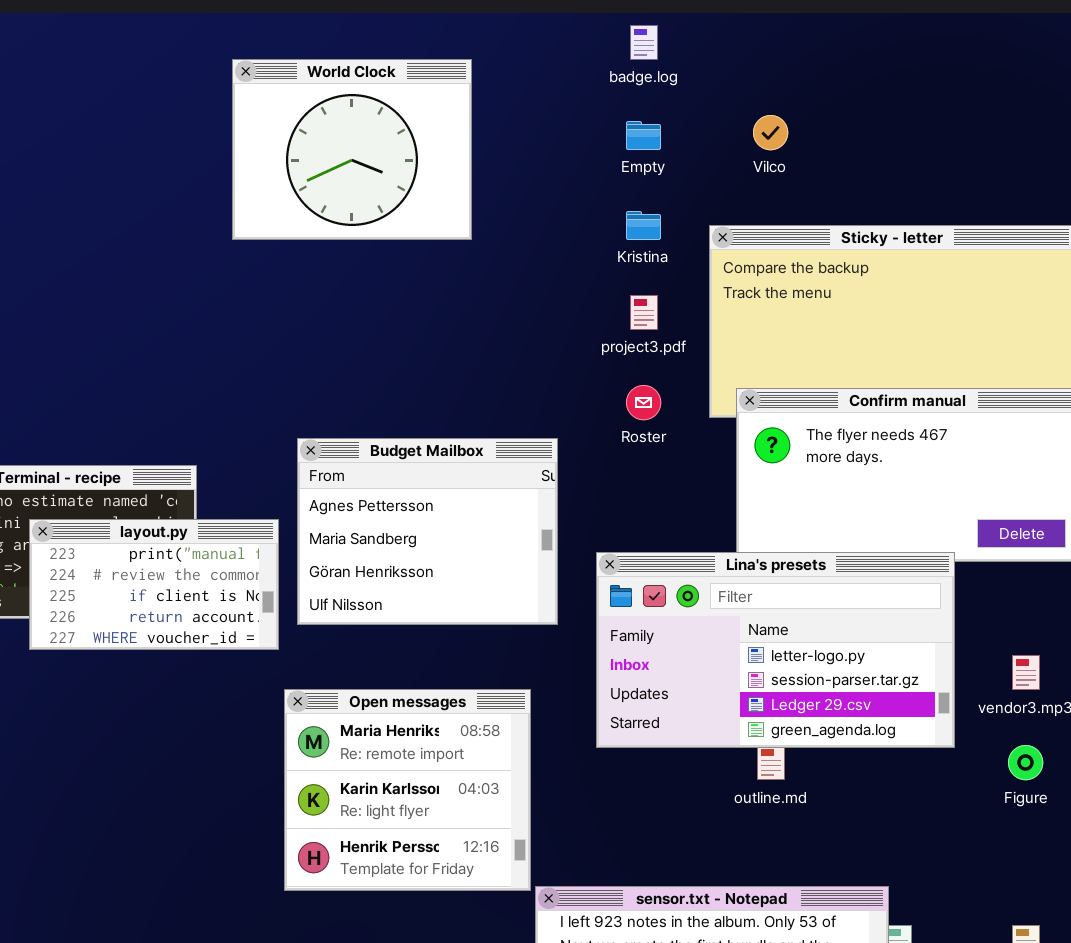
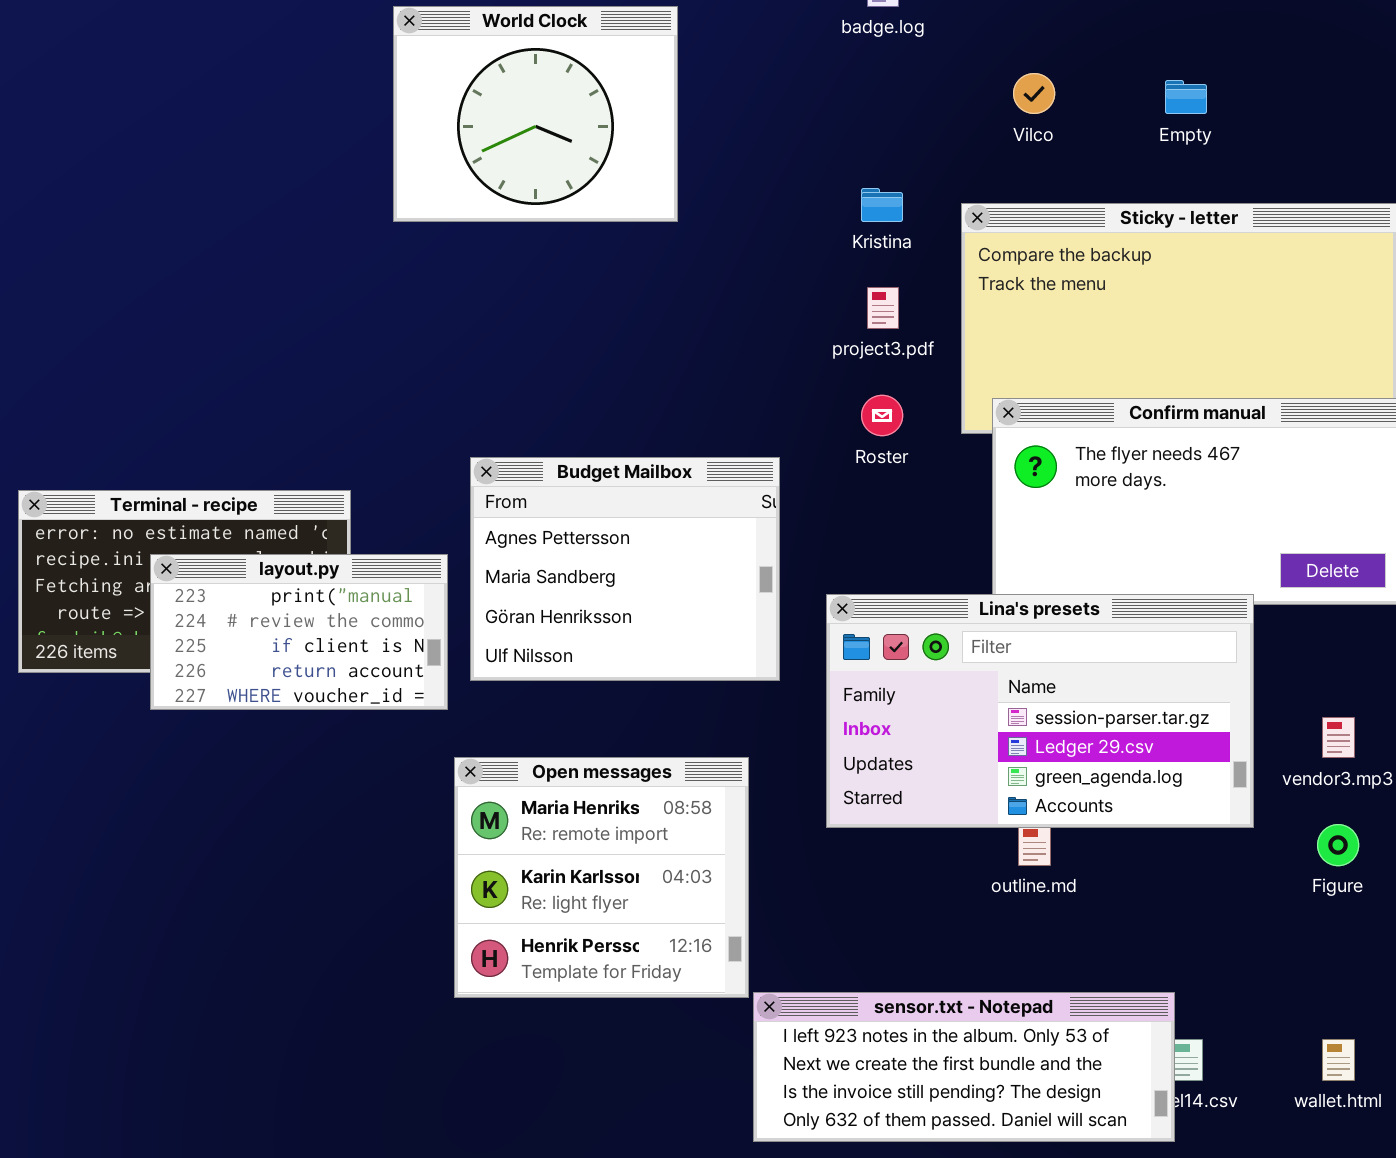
Empty: [626,121,661,150] -> [1165,80,1207,114], moved
Lina's presets: [596,552,955,748] -> [826,594,1254,828], scrolled down 1 row

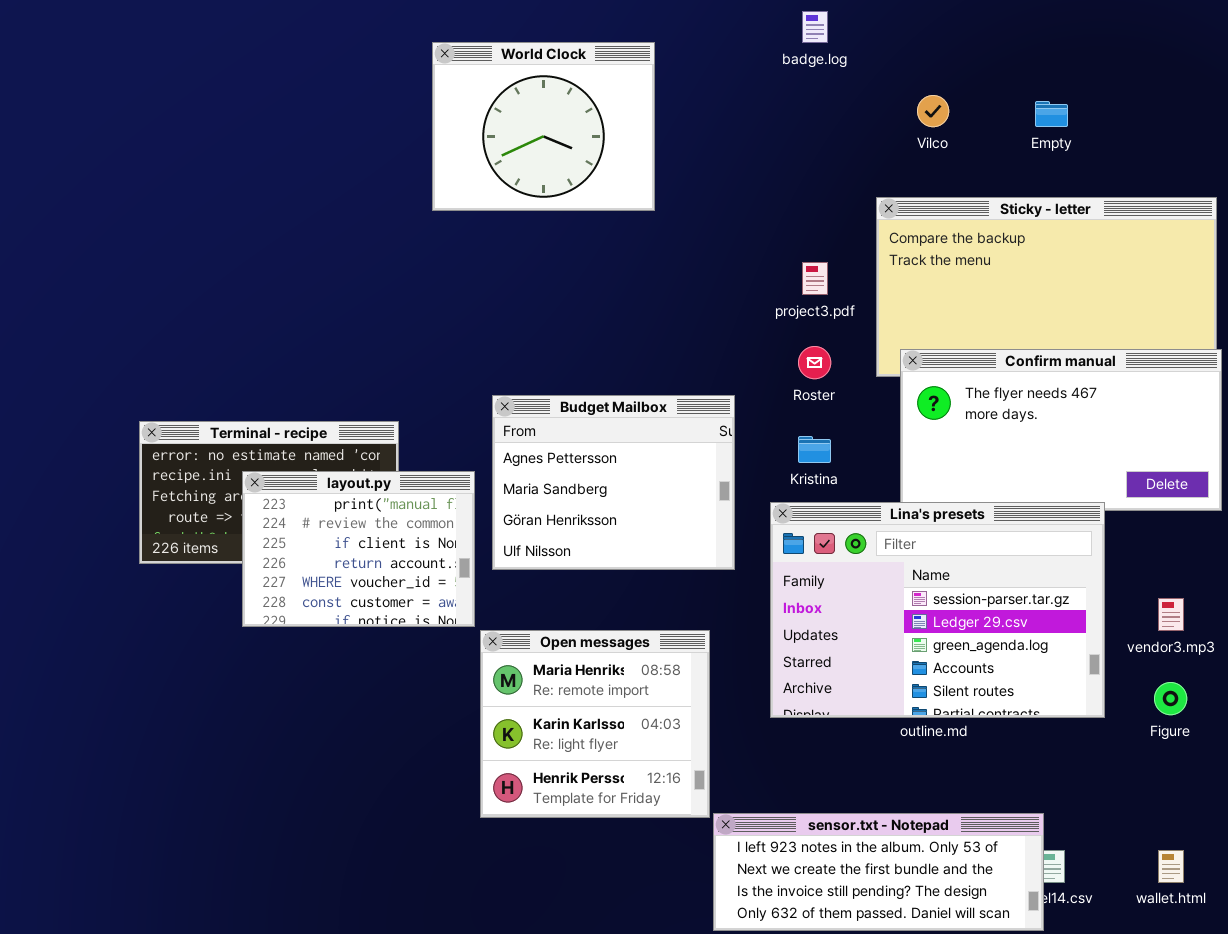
Kristina: [861,188,903,222] -> [798,436,831,463], moved
layout.py: [150,554,448,710] -> [242,471,475,627], resized
Lina's presets: [826,594,1254,828] -> [770,502,1105,718], resized

